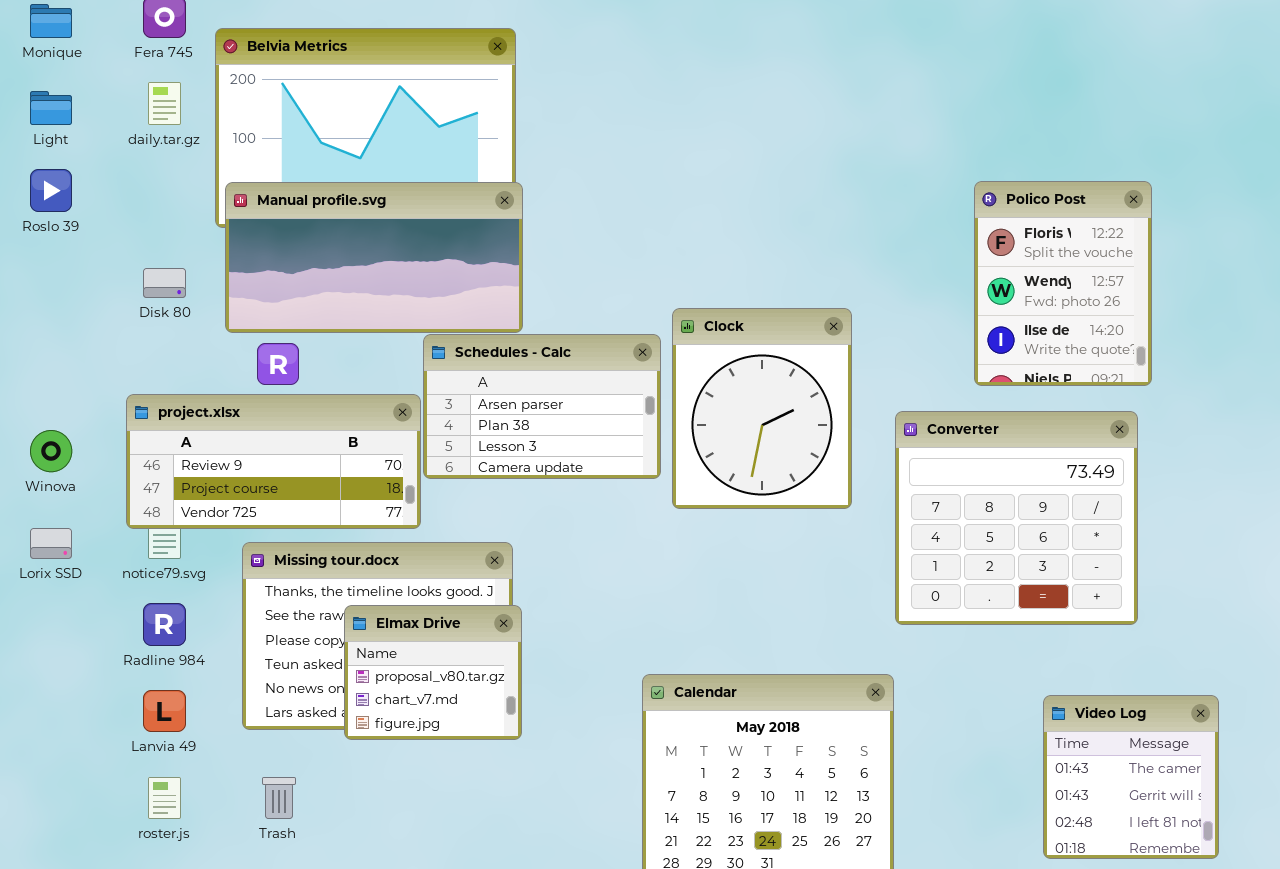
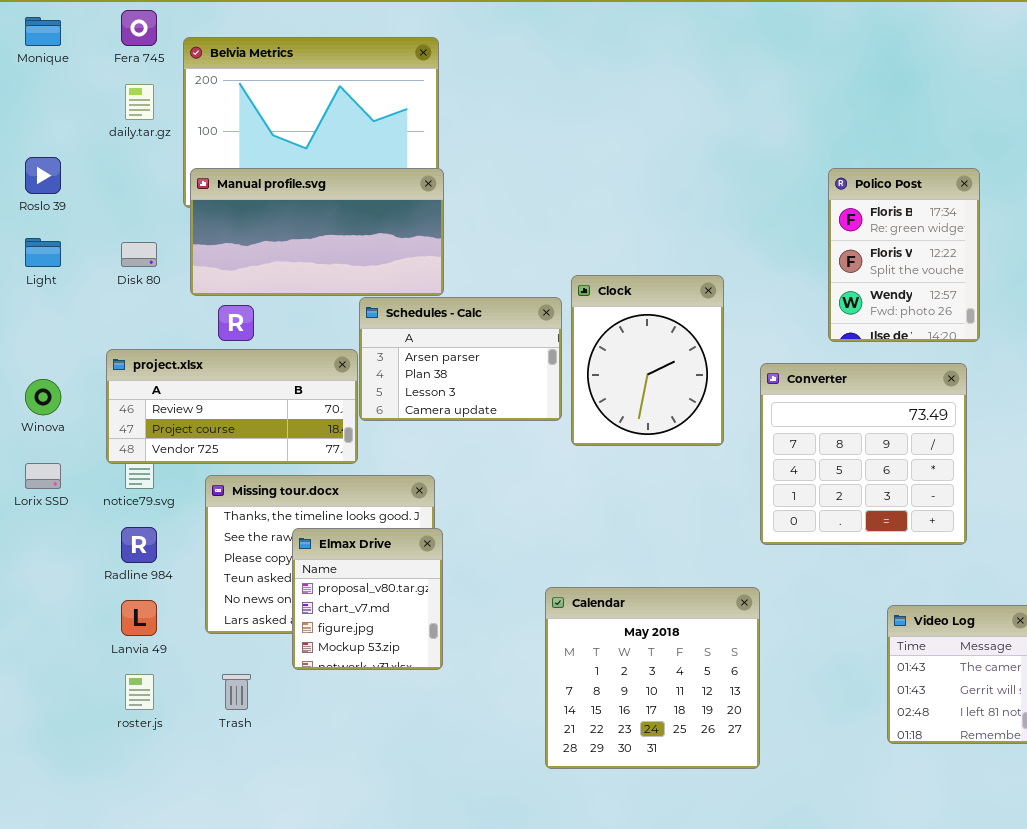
Light: [30,91,72,125] -> [25,238,61,267], moved
Polico Post: [974,181,1152,386] -> [828,168,980,342], scrolled up 1 row
Elmax Drive: [344,605,522,740] -> [292,528,443,670], resized

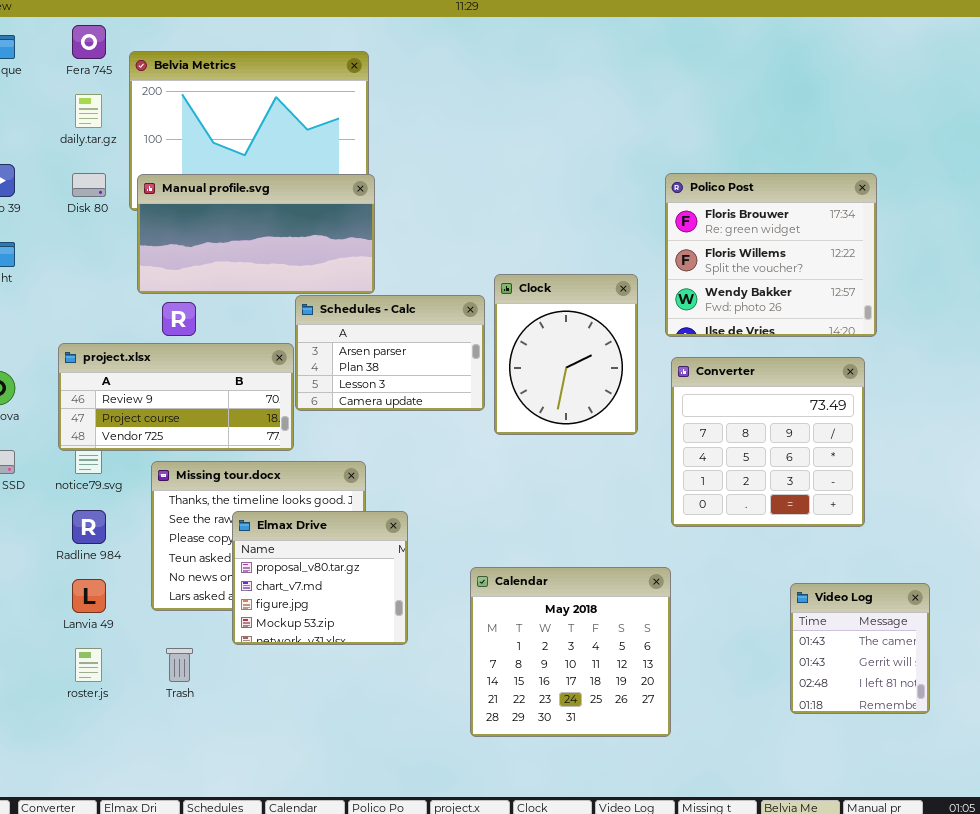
Polico Post: [828,168,980,342] -> [665,173,877,337], resized
Disk 80: [121,242,157,267] -> [72,173,106,197], moved
Elmax Drive: [292,528,443,670] -> [232,511,408,645], resized

